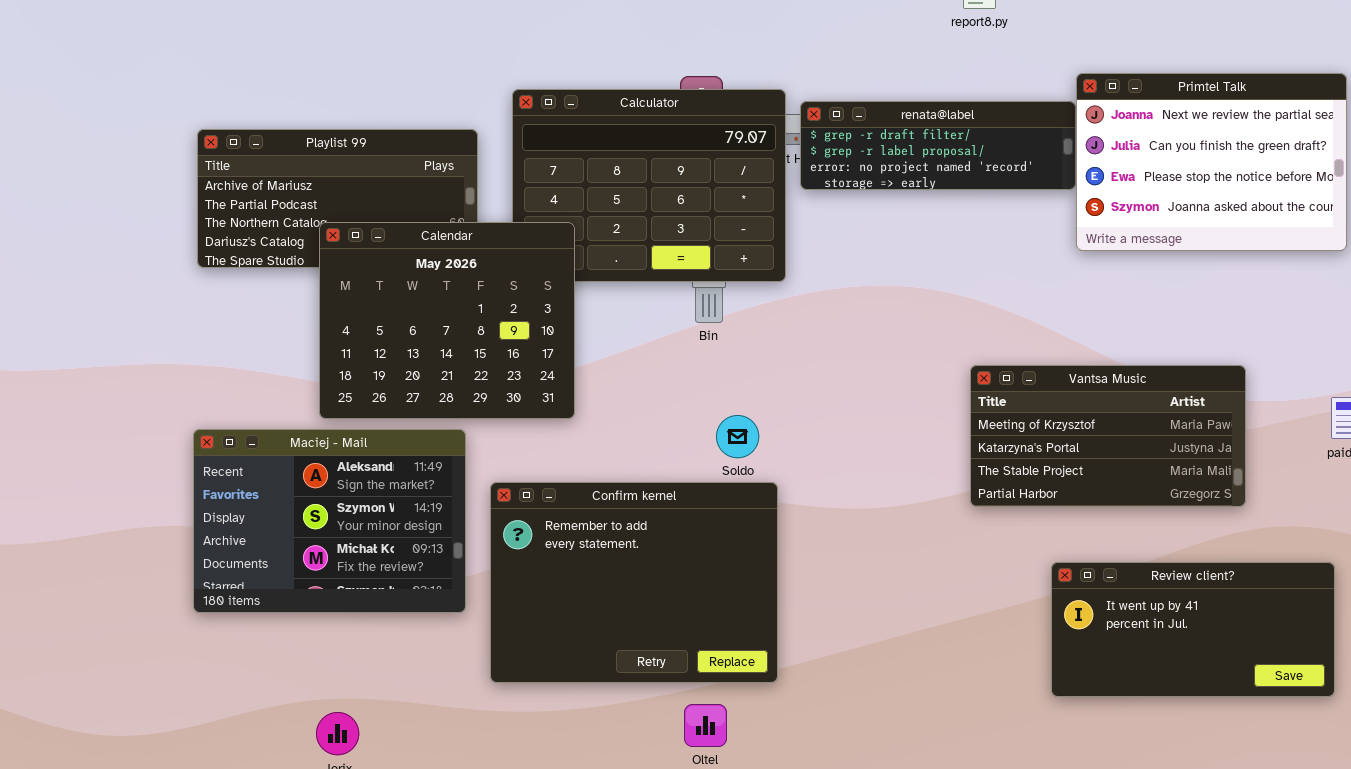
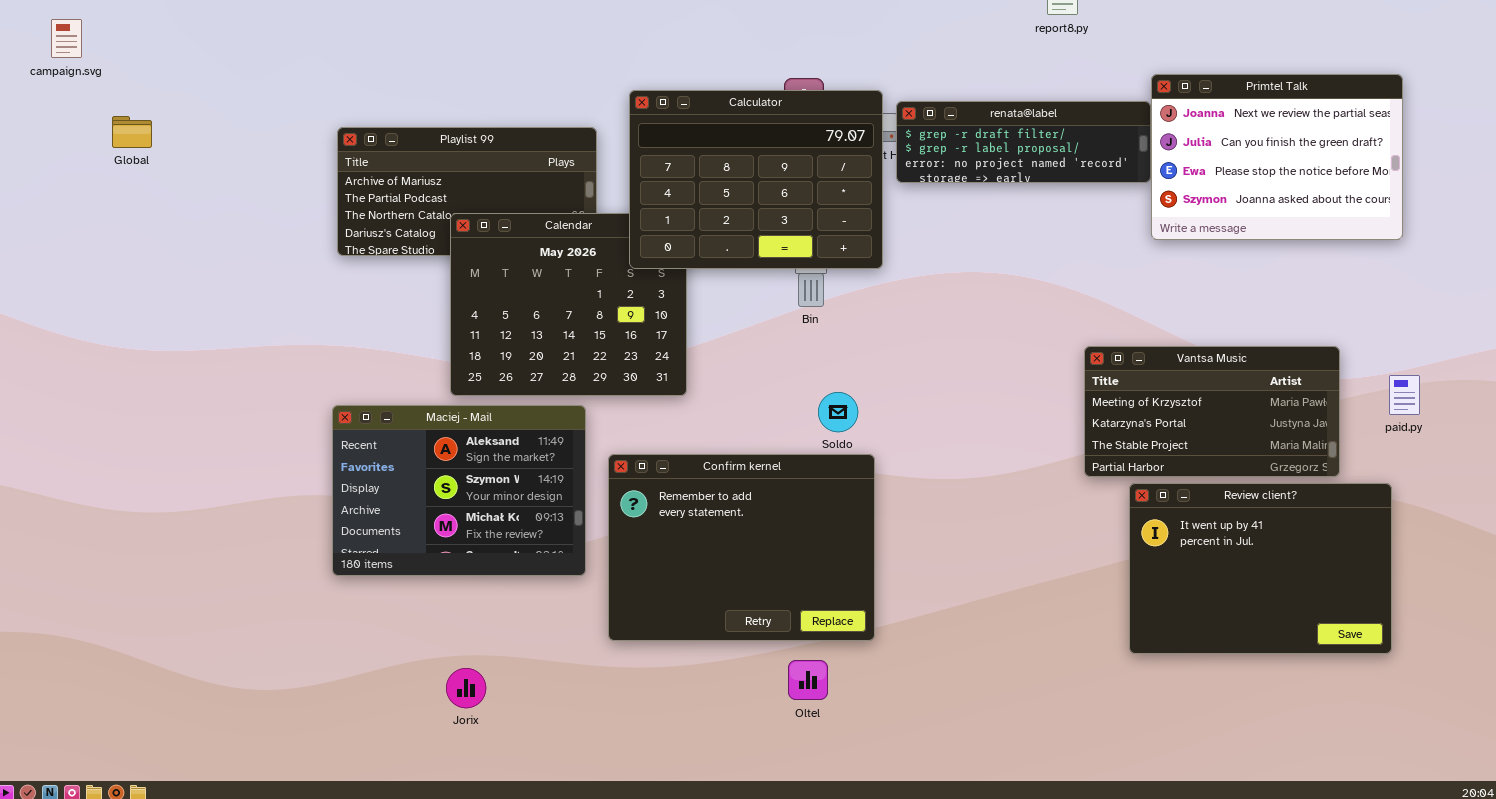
Calculator: [512,89,786,282] -> [629,90,883,269], raised
Vantsa Music: [970,365,1246,507] -> [1084,346,1340,477], moved
Review client?: [1051,562,1335,697] -> [1129,483,1392,654], resized

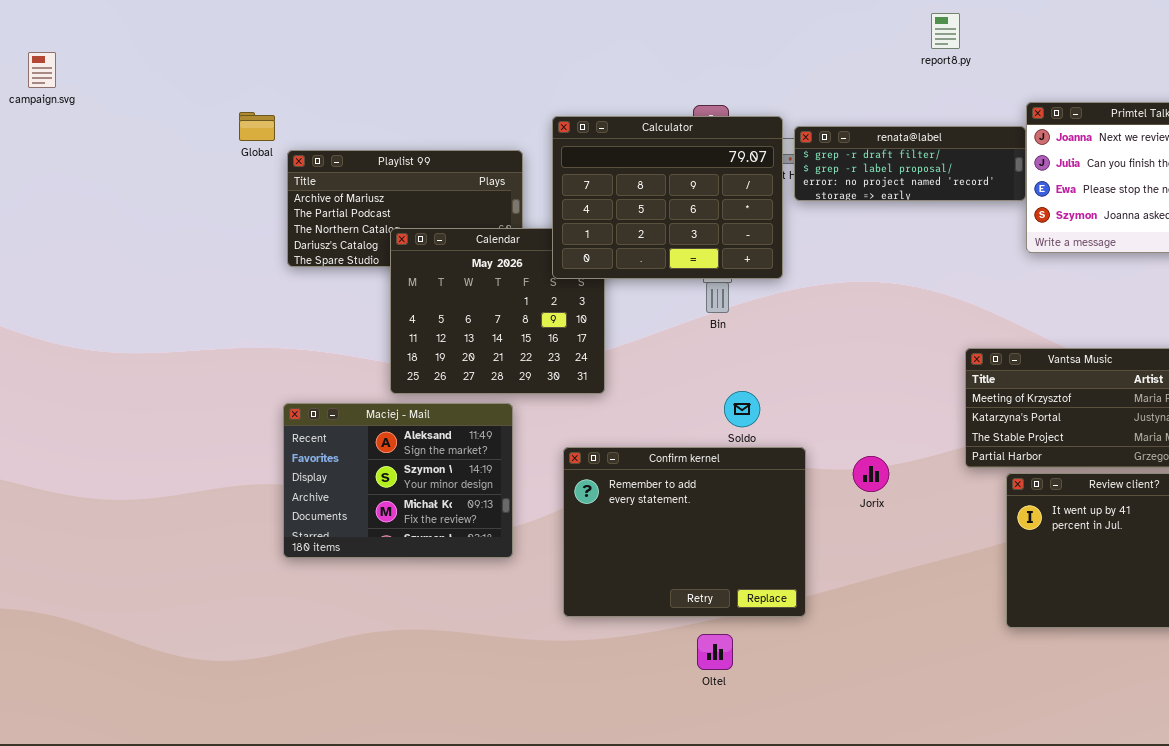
Global: [112,116,152,148] -> [239,112,275,141], moved
Confirm kernel: [608,454,875,641] -> [563,447,806,617], moved
Jorix: [446,668,486,708] -> [853,456,889,492], moved

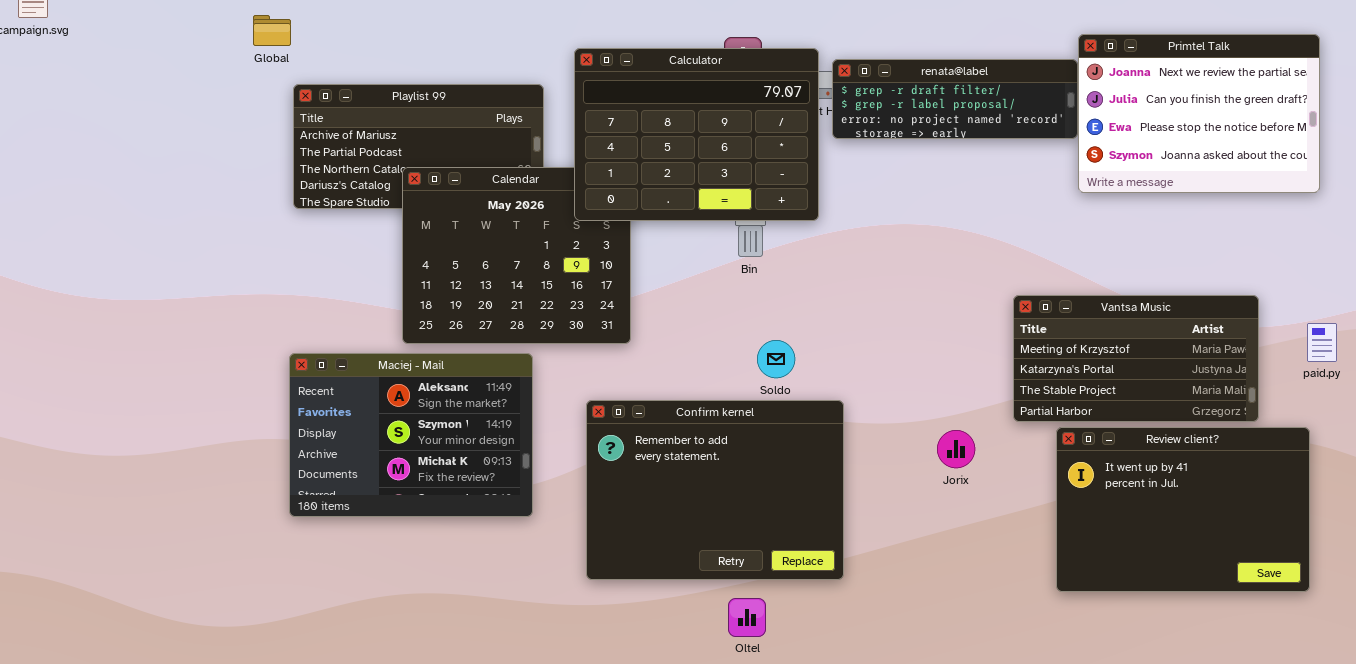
Global: [239,112,275,141] -> [253,15,291,46], moved
Jorix: [853,456,889,492] -> [937,430,975,468], moved

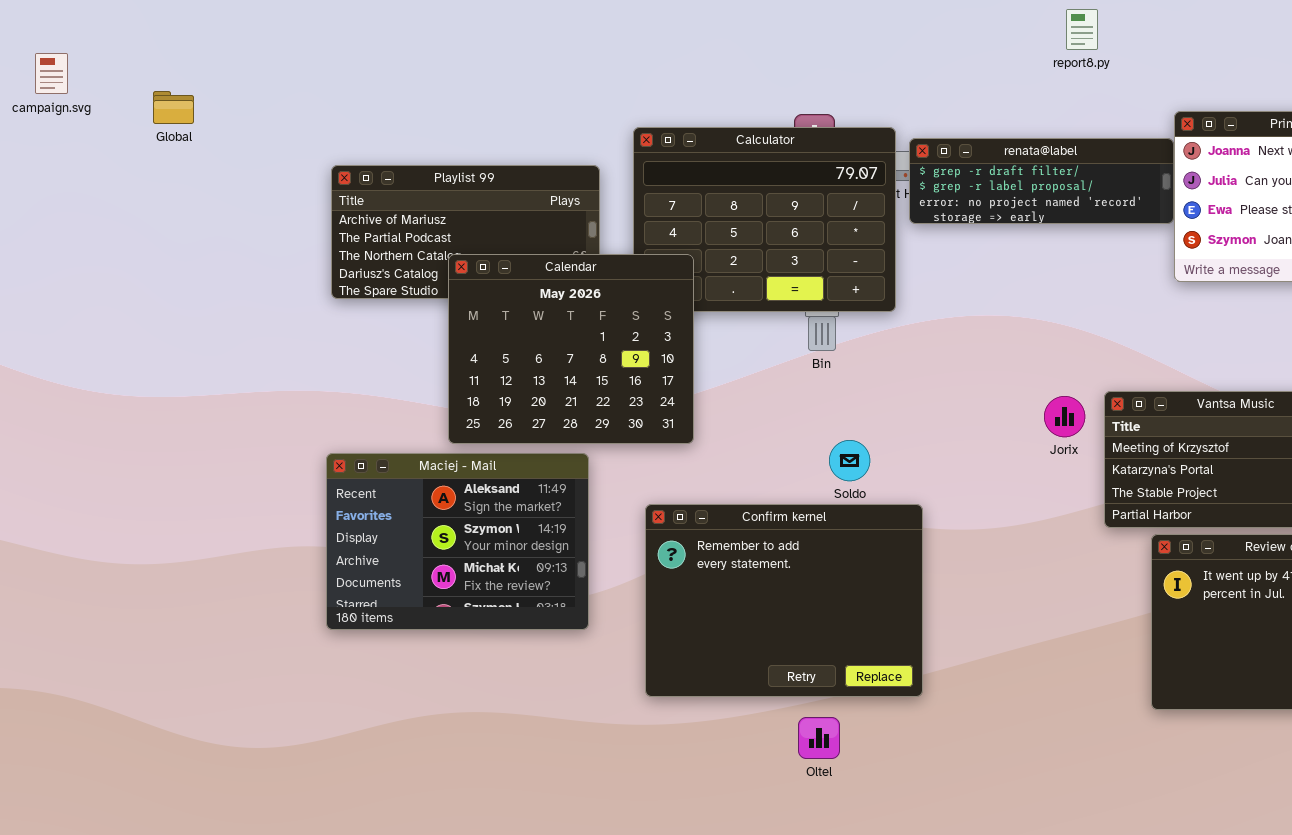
Global: [253,15,291,46] -> [153,91,194,124], moved
Calendar: [402,167,631,344] -> [448,254,694,444], raised
Jorix: [937,430,975,468] -> [1044,396,1085,437], moved

